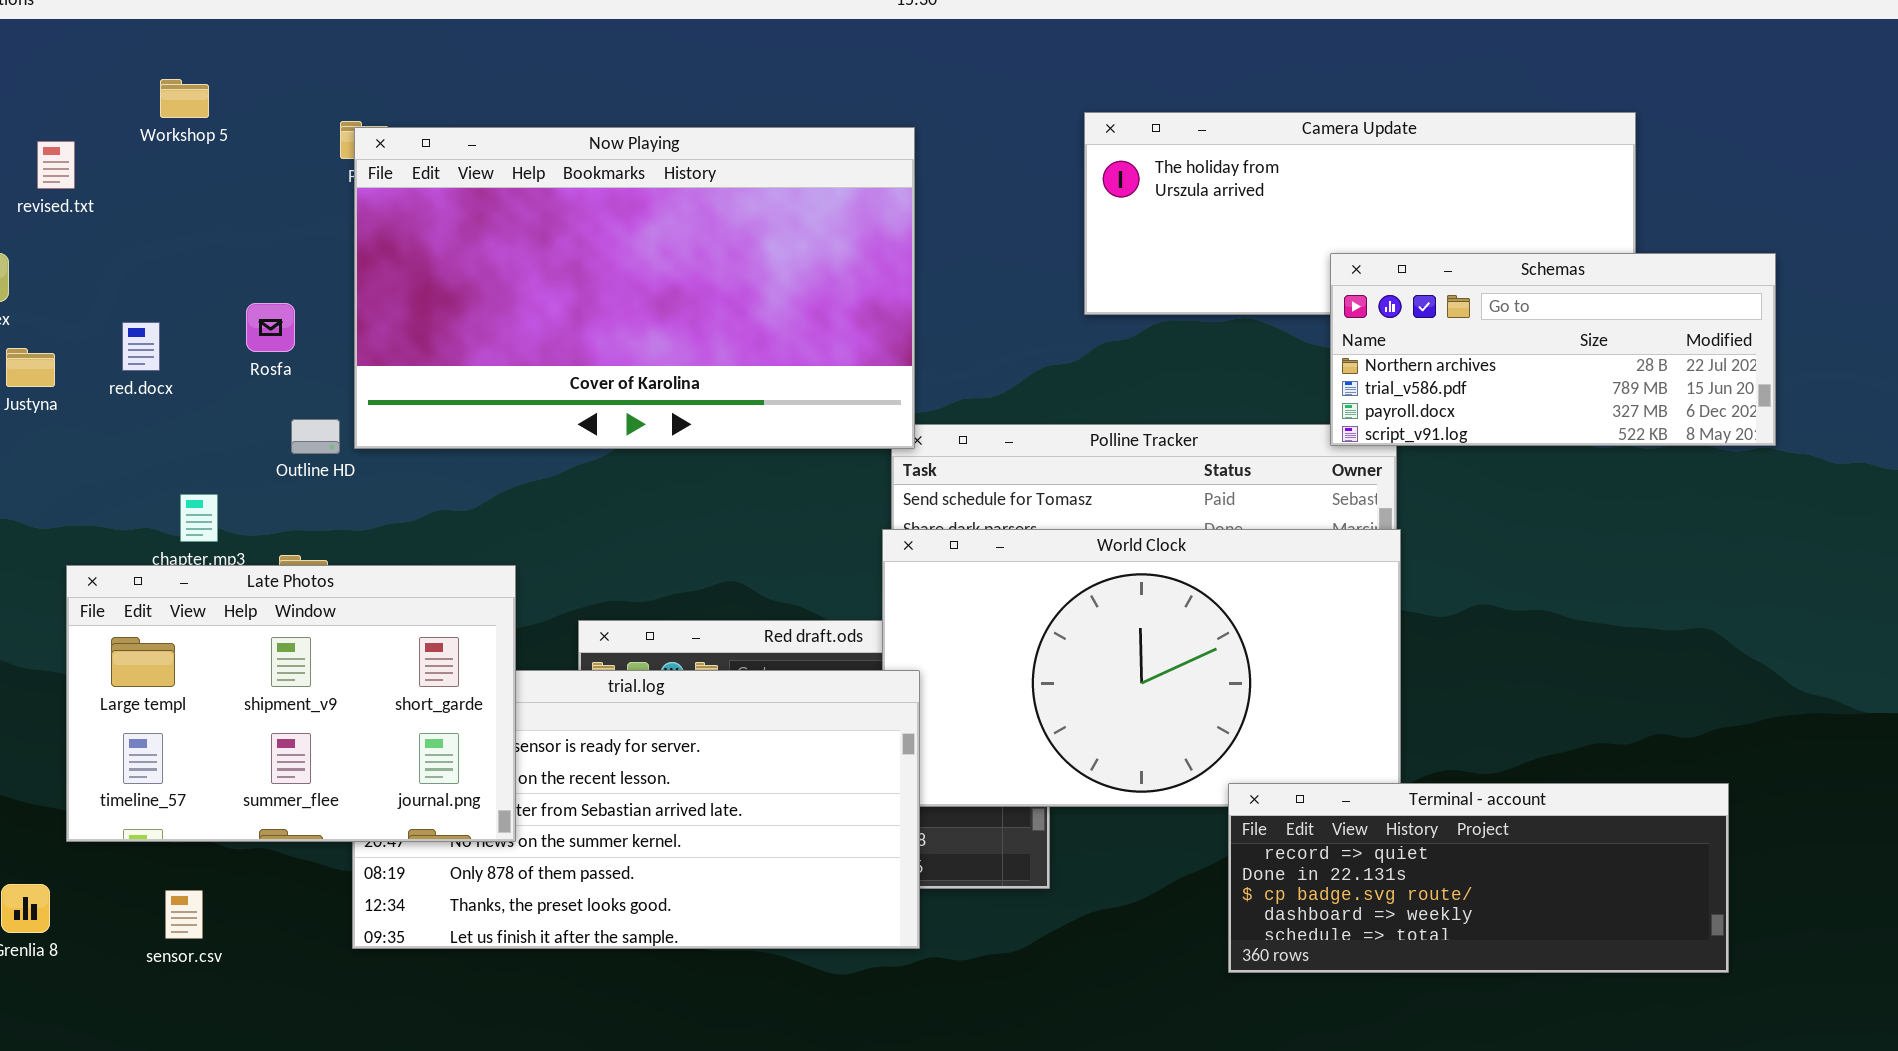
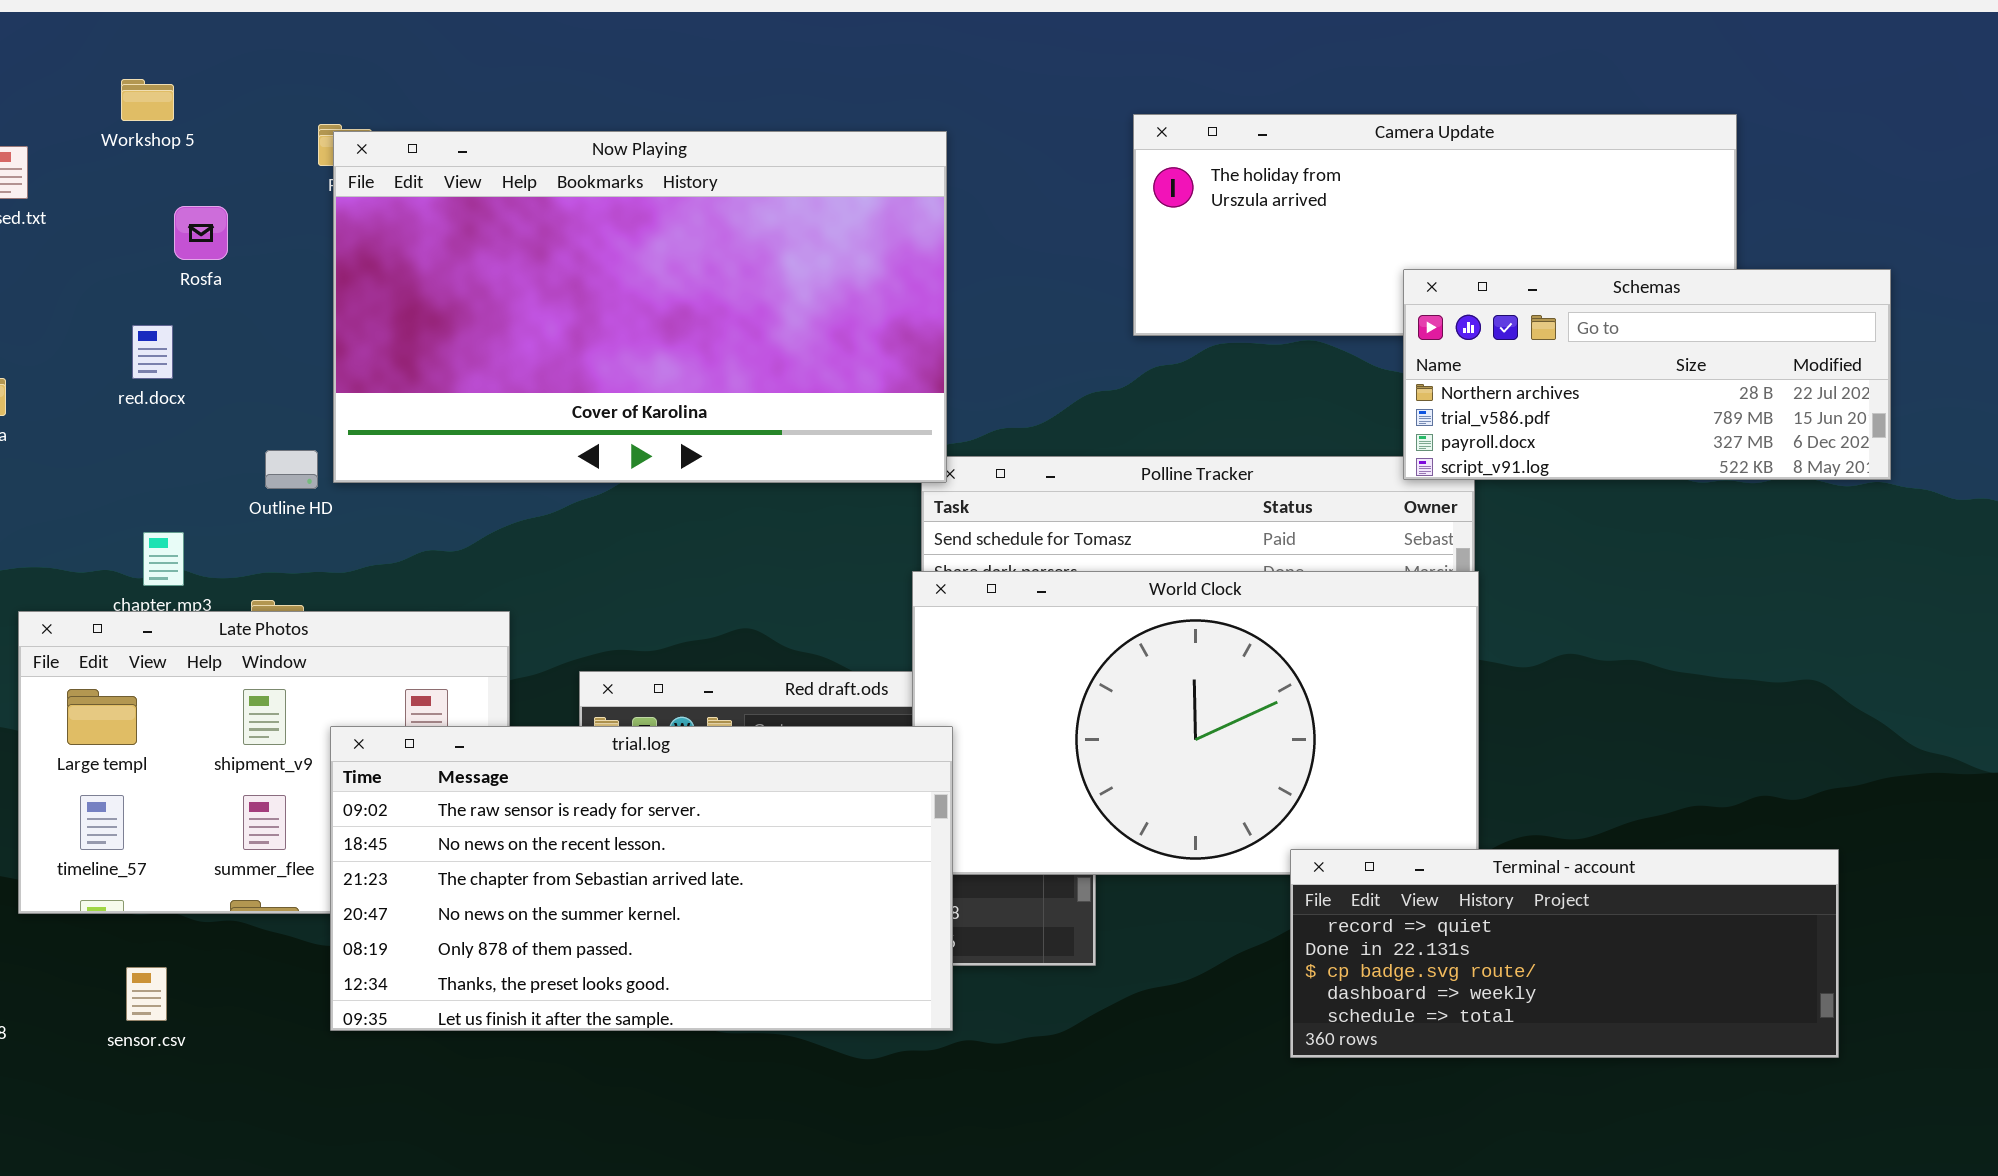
Rosfa: [246,303,295,352] -> [174,206,228,260], moved
red.docx: [122,322,160,371] -> [132,325,173,379], moved
trial.log: [352,670,920,949] -> [330,726,953,1031], raised

